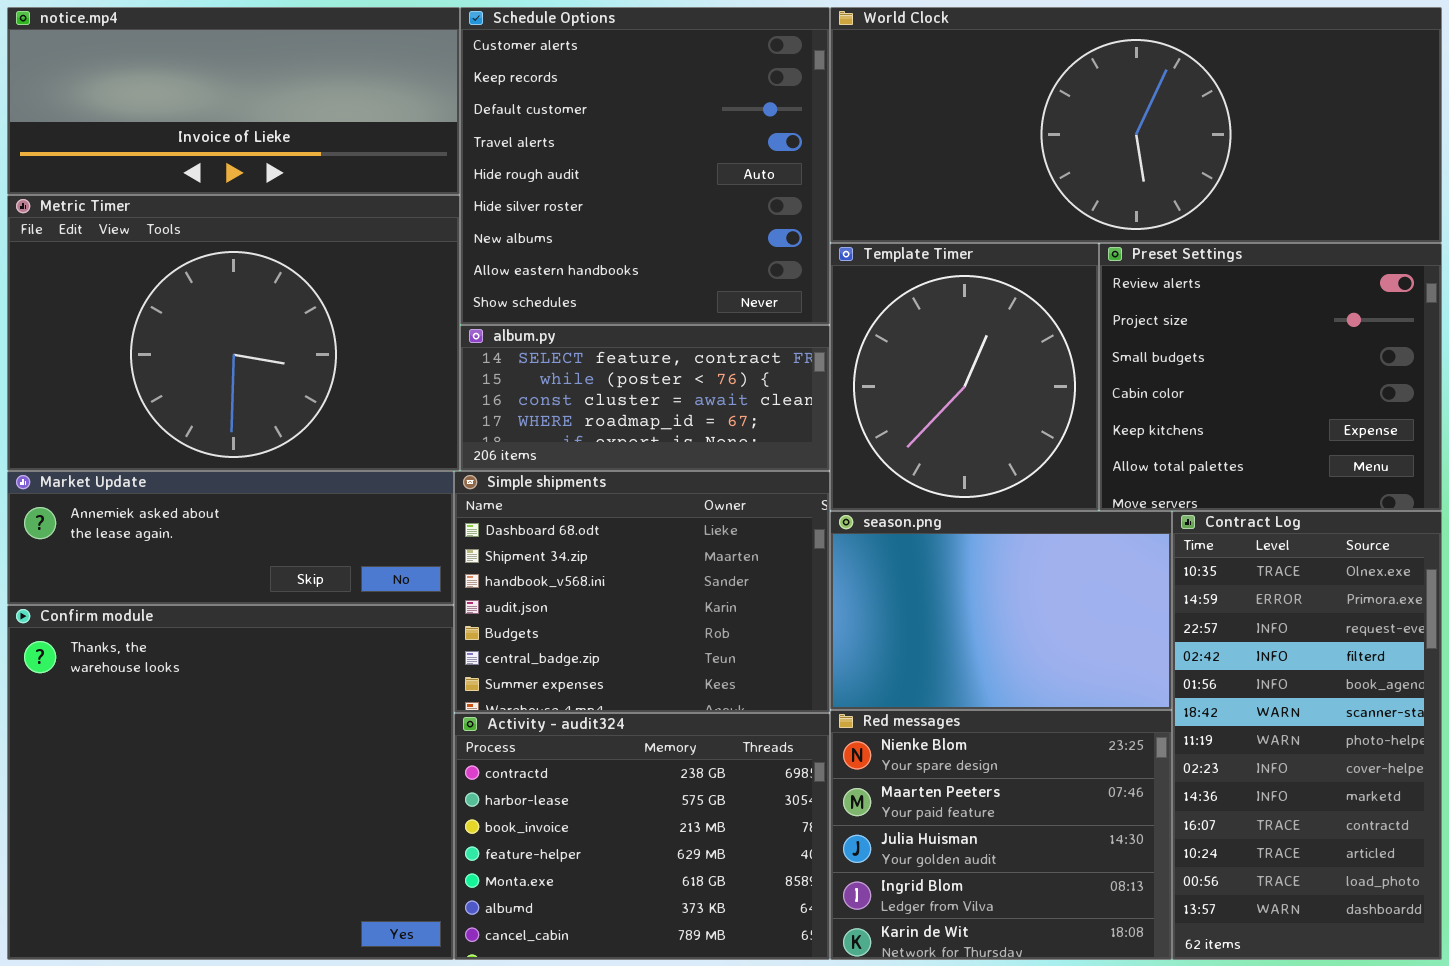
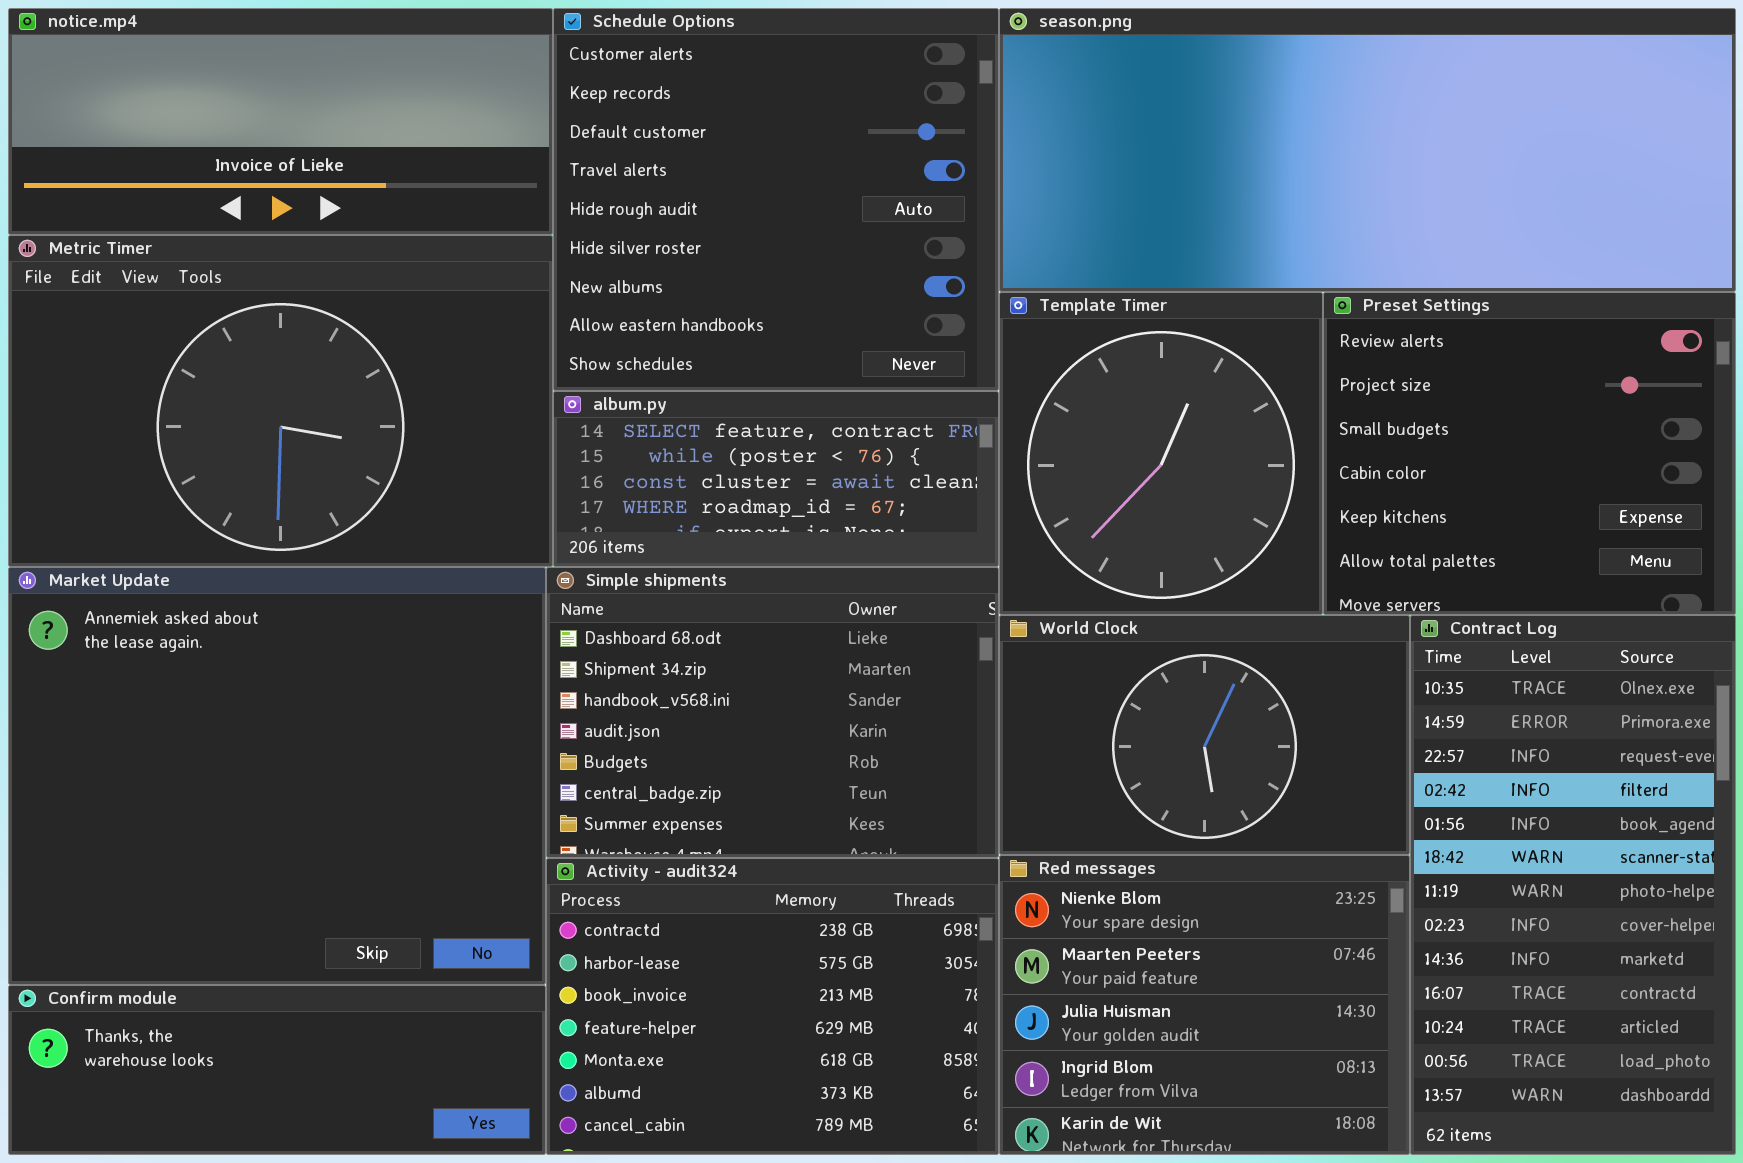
World Clock: [830,7,1442,243] -> [999,615,1410,855], moved, resized
Market Update: [7,471,454,605] -> [8,567,546,985], resized
season.png: [830,511,1172,710] -> [999,8,1736,292], moved, resized
Confirm module: [7,605,454,960] -> [8,985,546,1155], resized

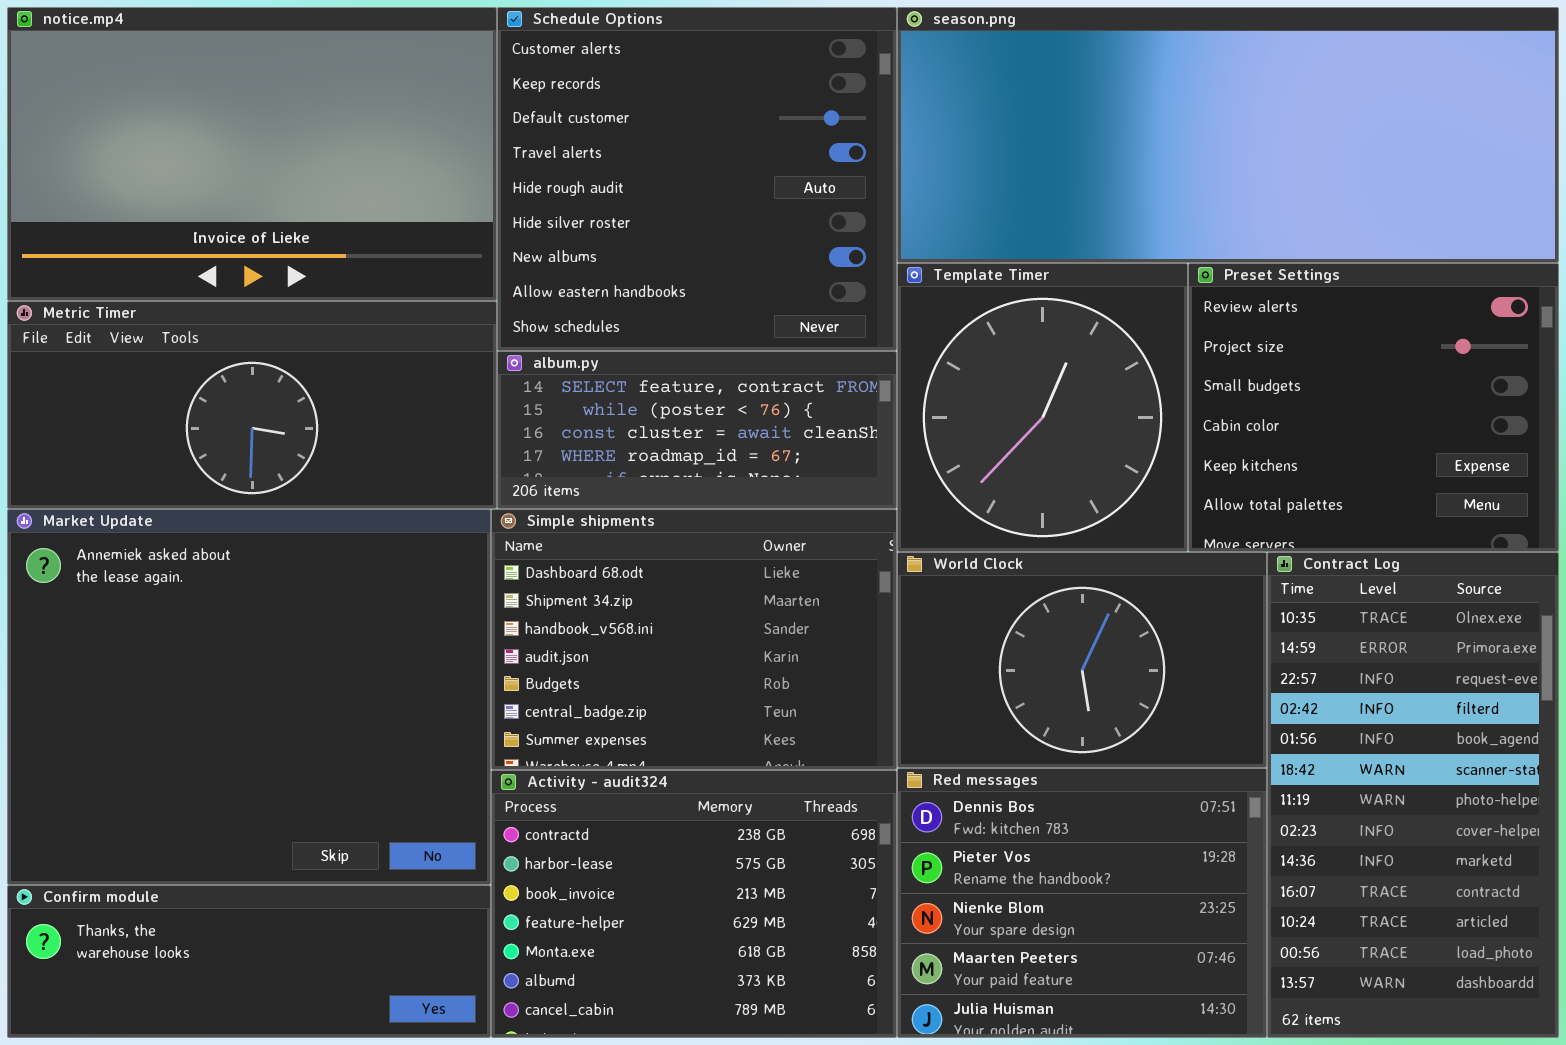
notice.mp4: [8,8,553,235] -> [7,7,497,301], resized
Metric Timer: [8,235,553,567] -> [7,301,497,509], resized
Red messages: [999,855,1410,1155] -> [897,768,1267,1038], scrolled up 2 rows

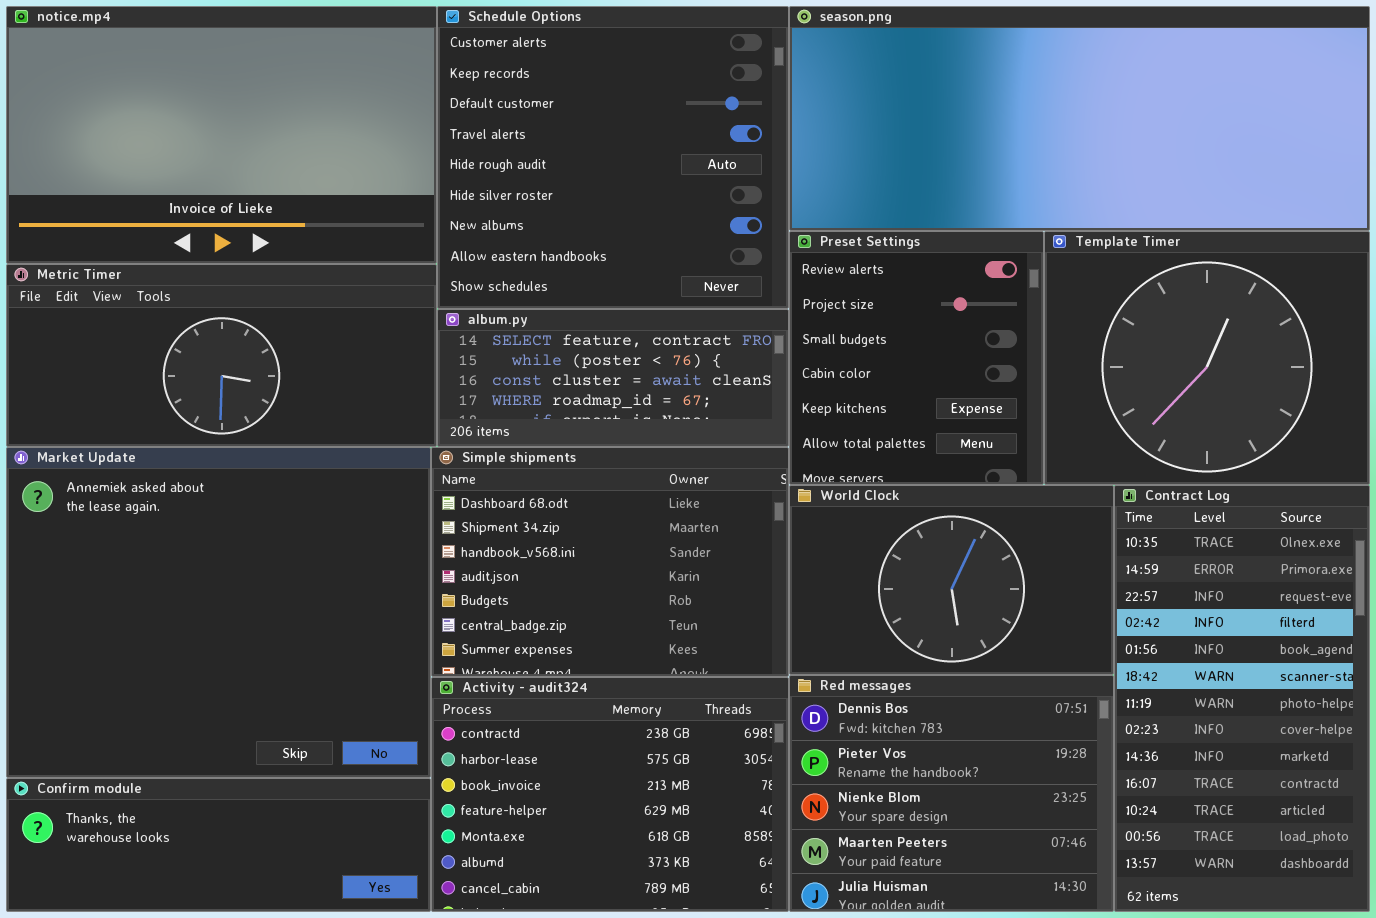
Template Timer: [897,263,1188,552] -> [1044,231,1370,485], moved, resized
Preset Settings: [1188,263,1559,552] -> [789,231,1044,485], moved, resized

